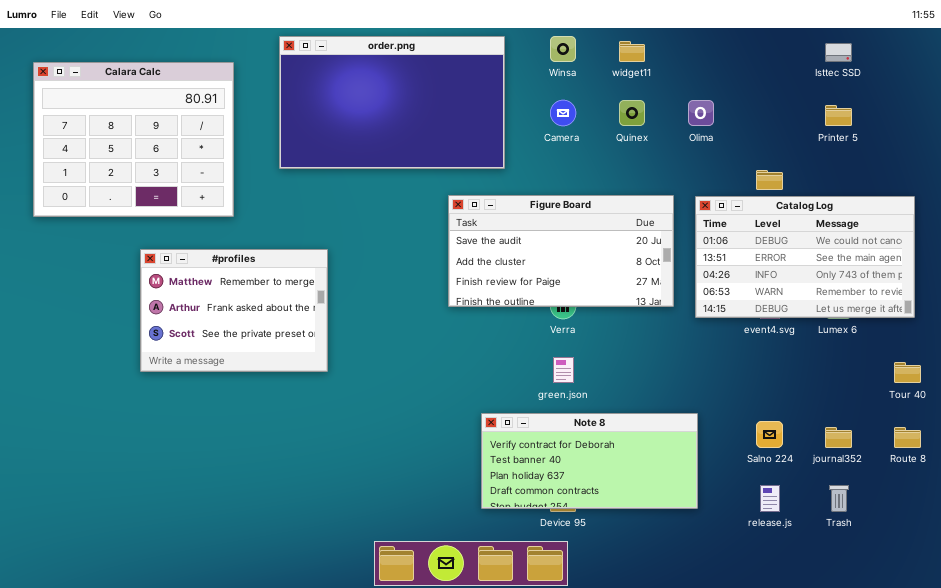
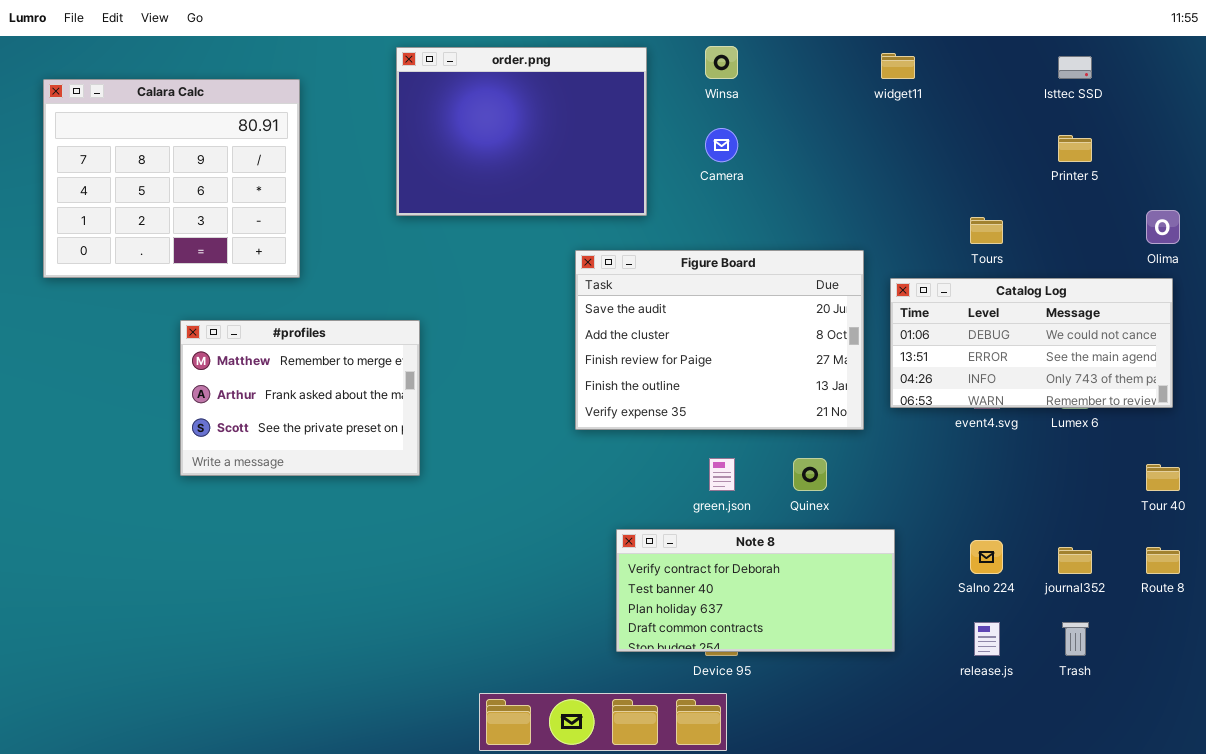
order.png: [279,36,505,169] -> [396,47,647,216], resized
widget11: [619,41,645,62] -> [881,53,915,79], moved
Quinex: [619,100,645,126] -> [793,458,827,491], moved
Olima: [688,100,714,126] -> [1146,210,1180,244], moved
Figure Board: [448,195,674,307] -> [575,250,864,430], resized
Catalog Log: [695,196,915,318] -> [890,278,1173,408], resized

